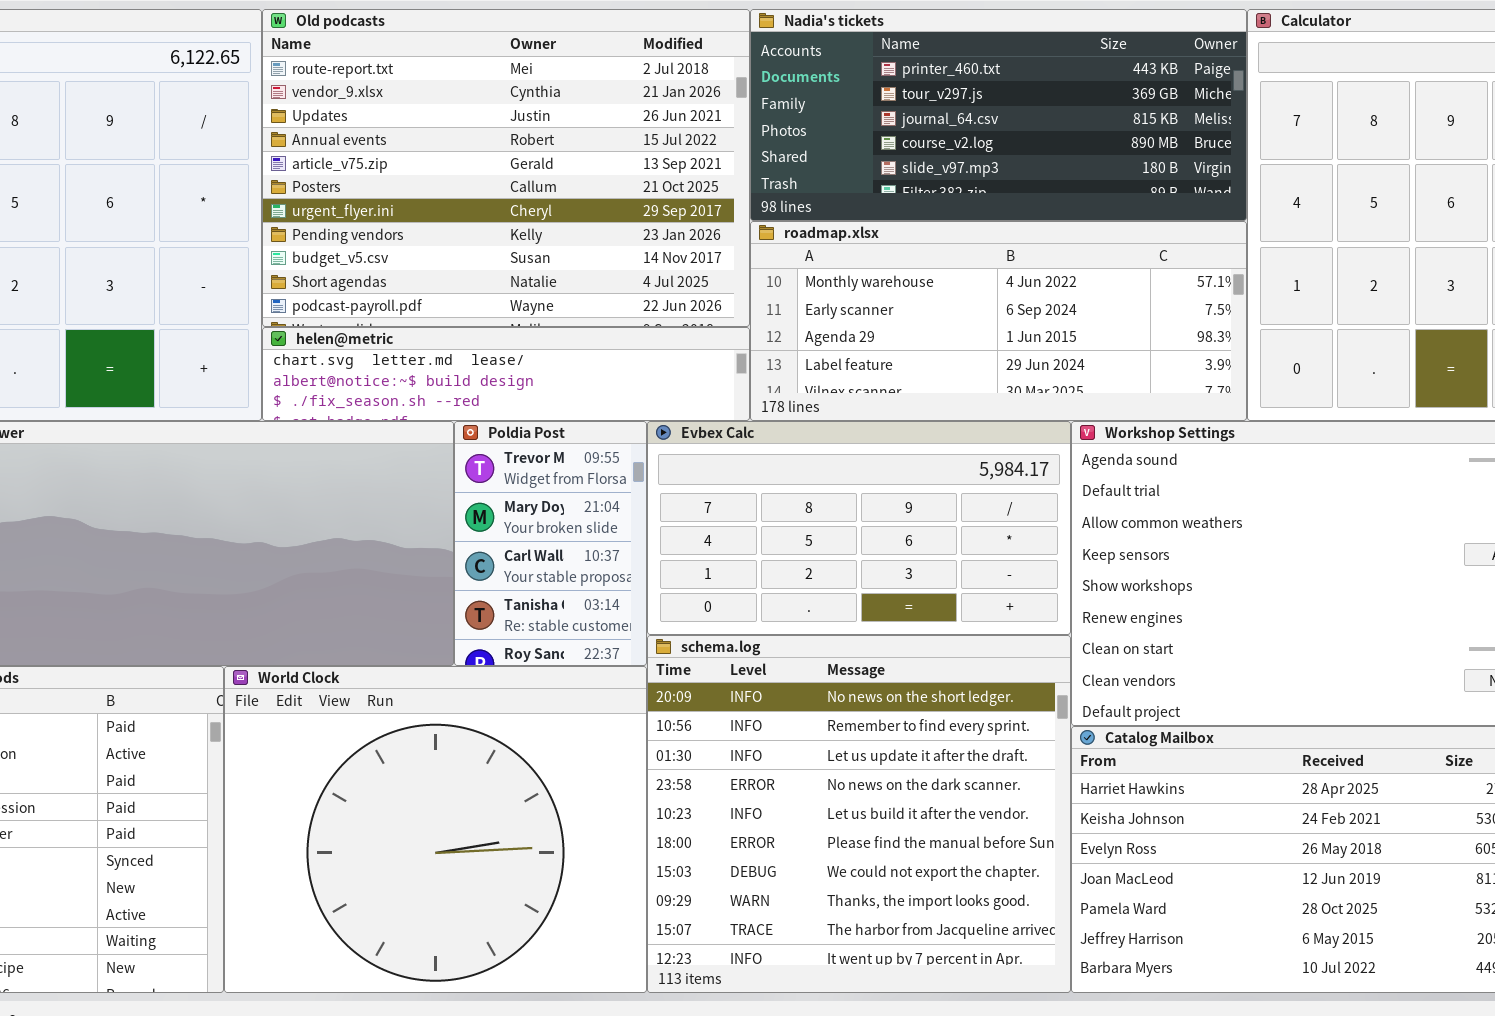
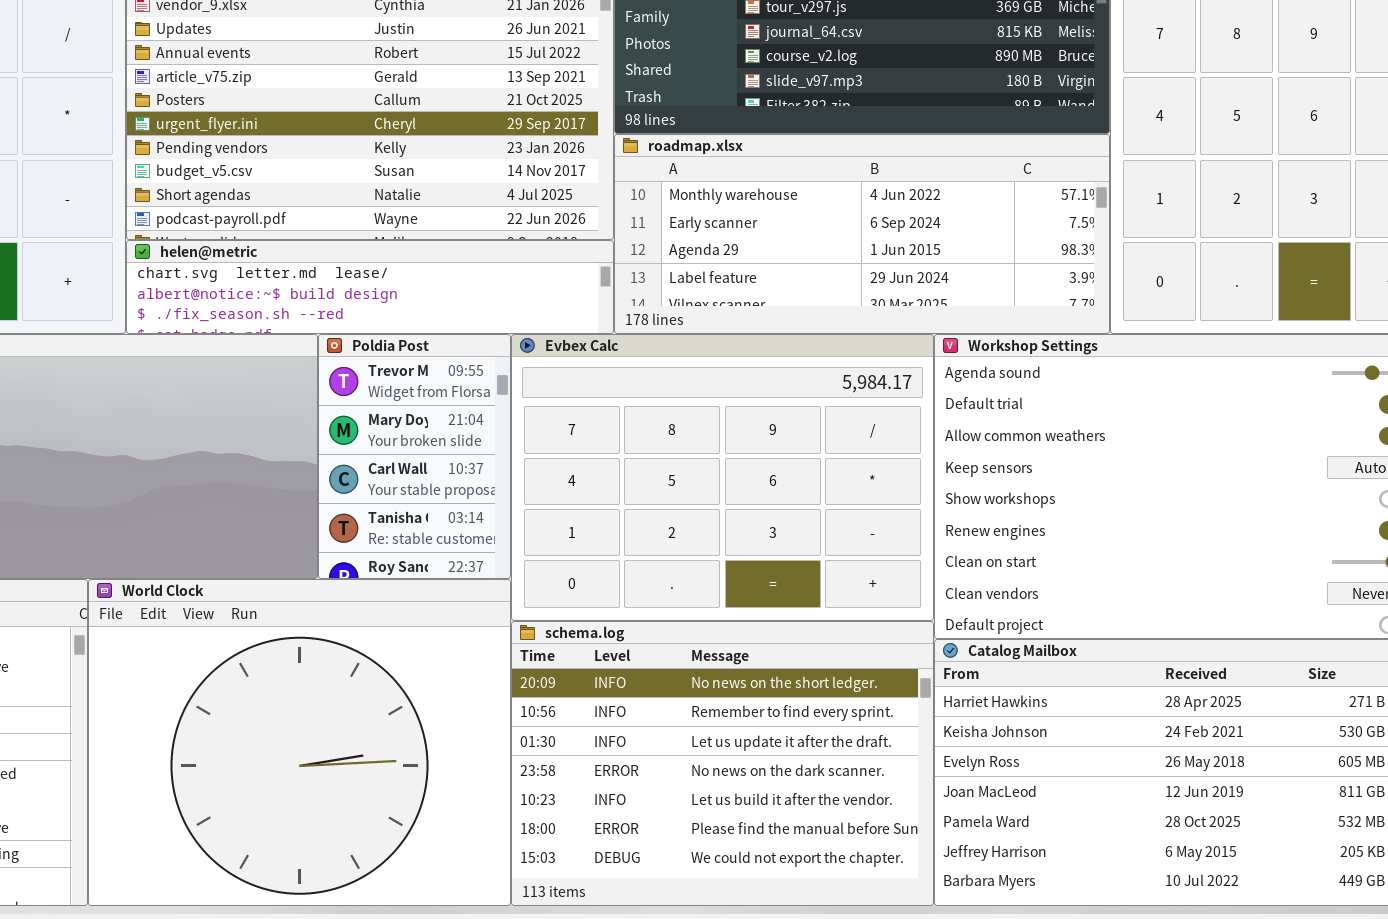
Evbex Calc: [647,421,1071,635] -> [511,334,934,621], resized
schema.log: [647,635,1071,993] -> [511,621,934,906], resized

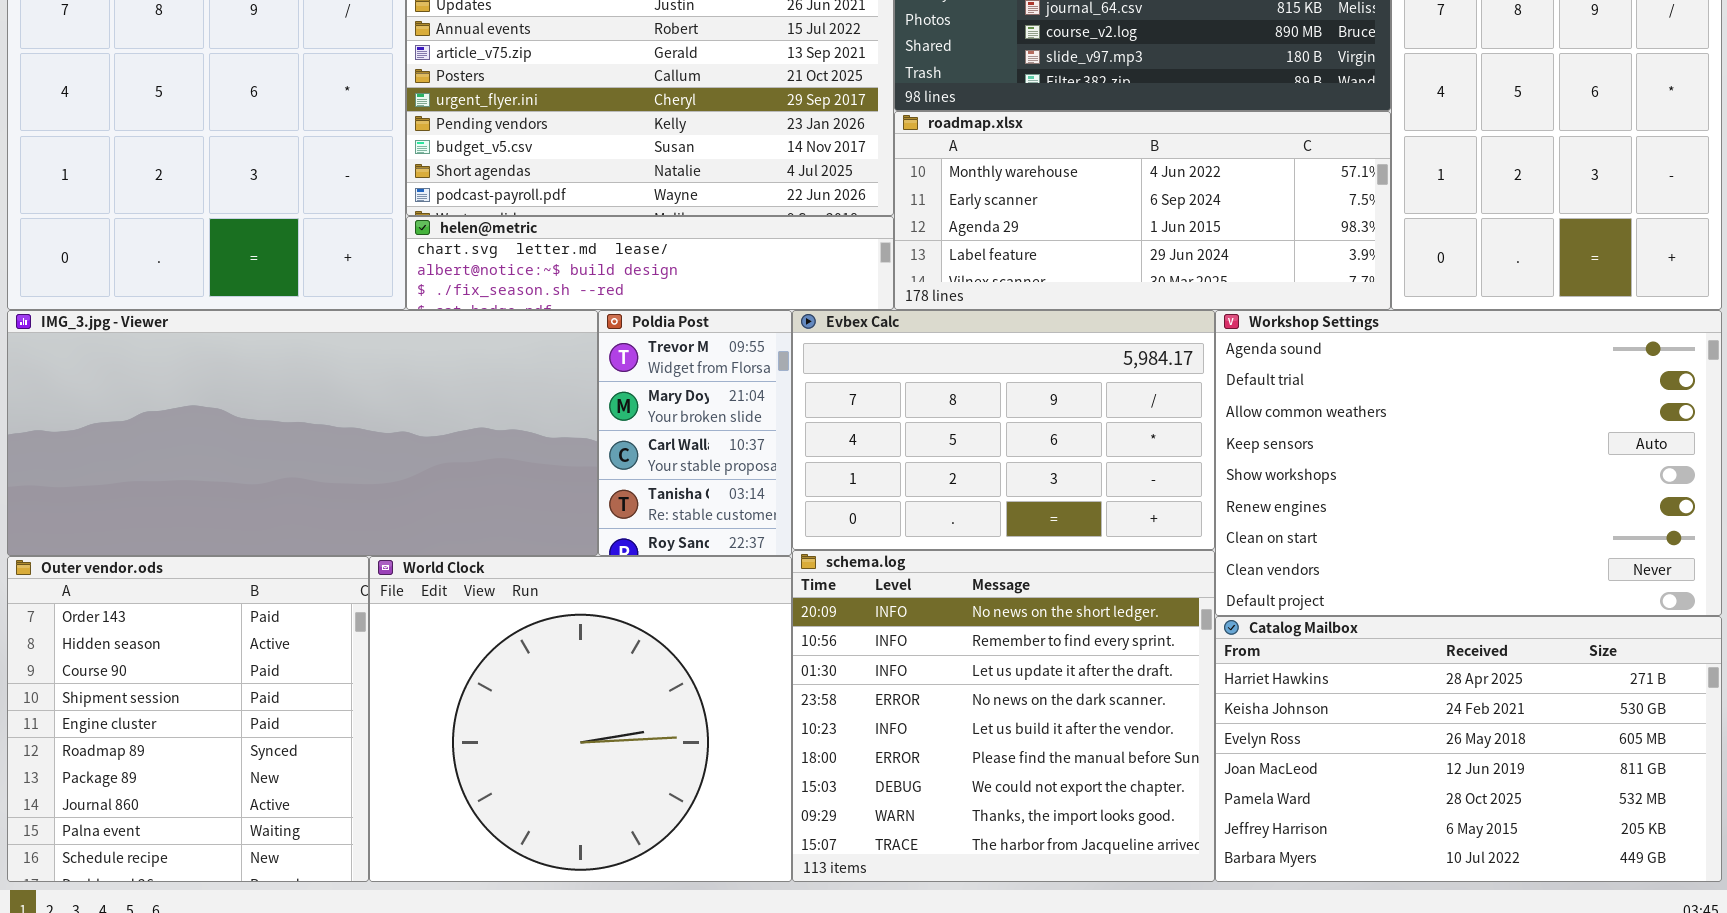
Evbex Calc: [511,334,934,621] -> [792,310,1215,550], resized
schema.log: [511,621,934,906] -> [792,550,1215,882], resized

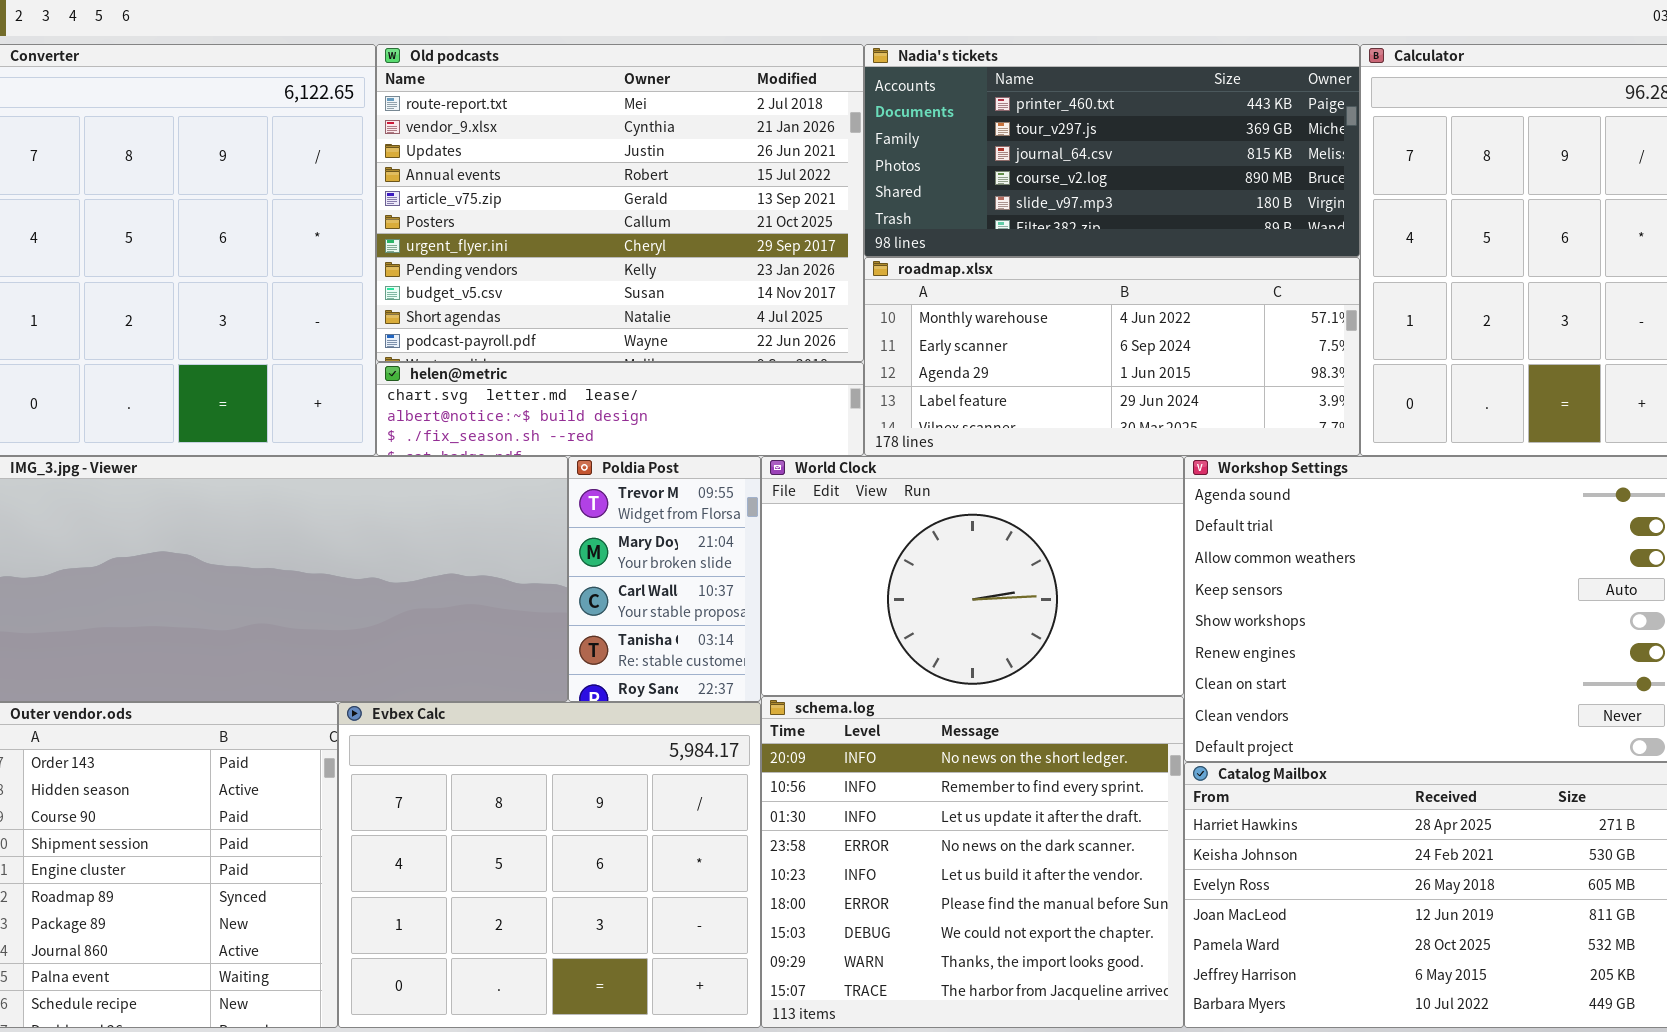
Evbex Calc: [792,310,1215,550] -> [338,702,761,1028], moved, resized
World Clock: [369,556,792,882] -> [761,456,1184,696], moved, resized

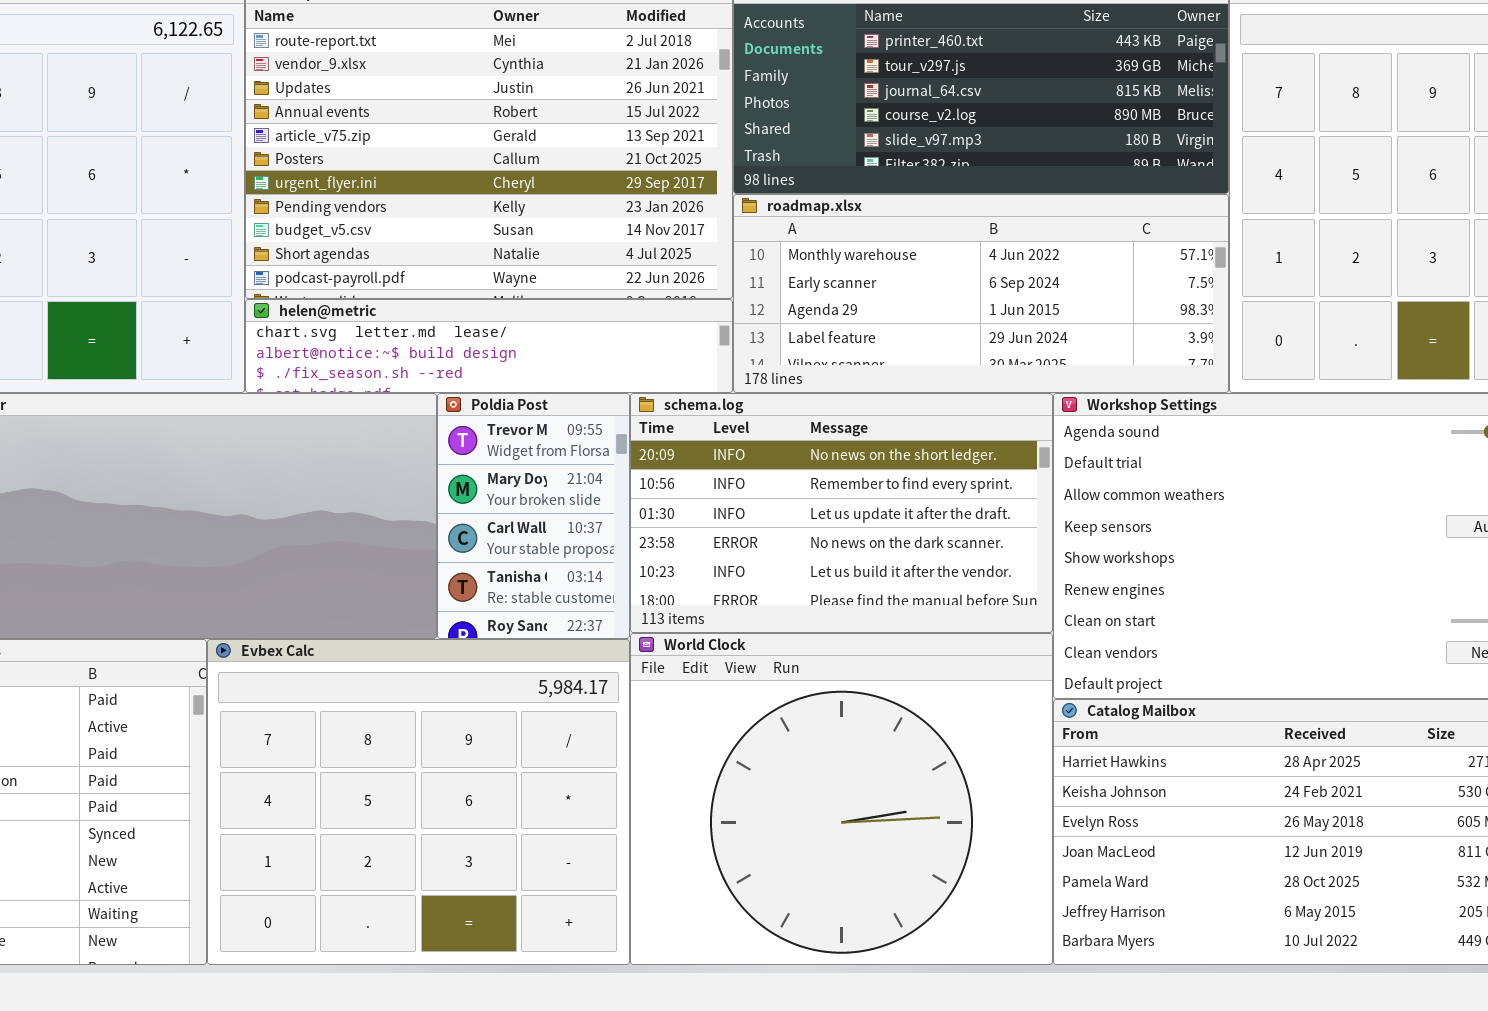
World Clock: [761,456,1184,696] -> [630,633,1053,965], moved, resized
schema.log: [761,696,1184,1028] -> [630,393,1053,633], moved, resized

